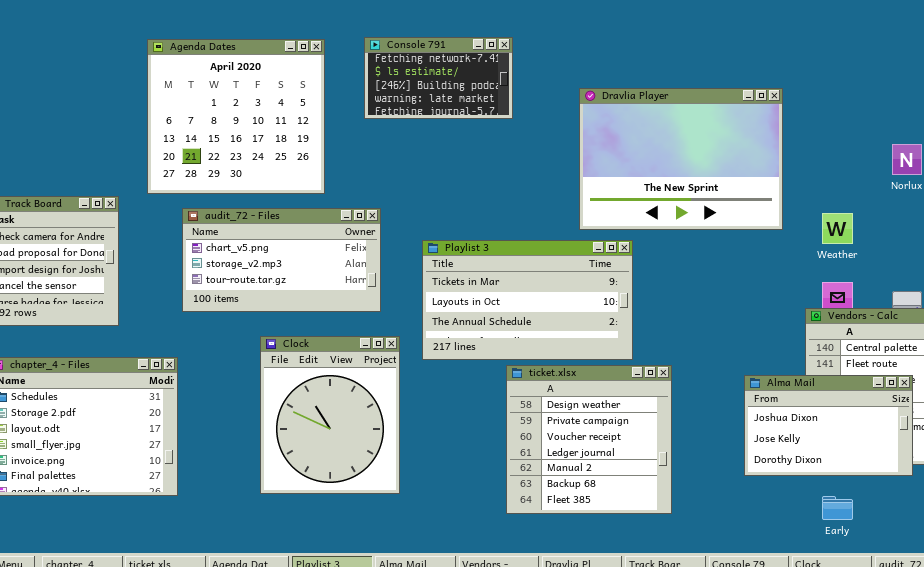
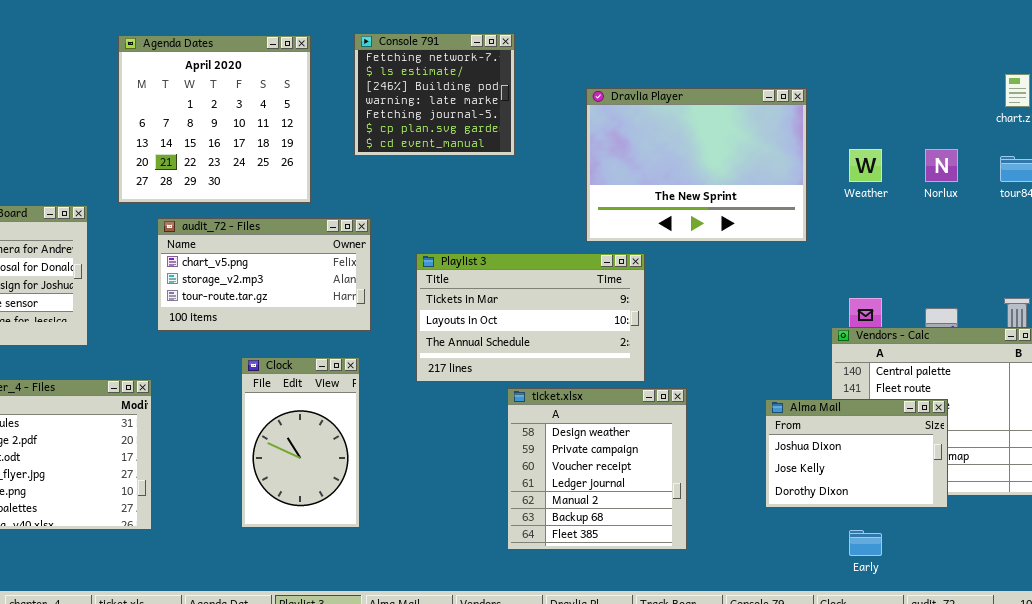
Console 791: [364,37,513,119] -> [354,33,515,156], resized
Weather: [822,213,853,244] -> [849,149,882,182], moved
Clock: [260,336,400,494] -> [241,357,360,528], resized

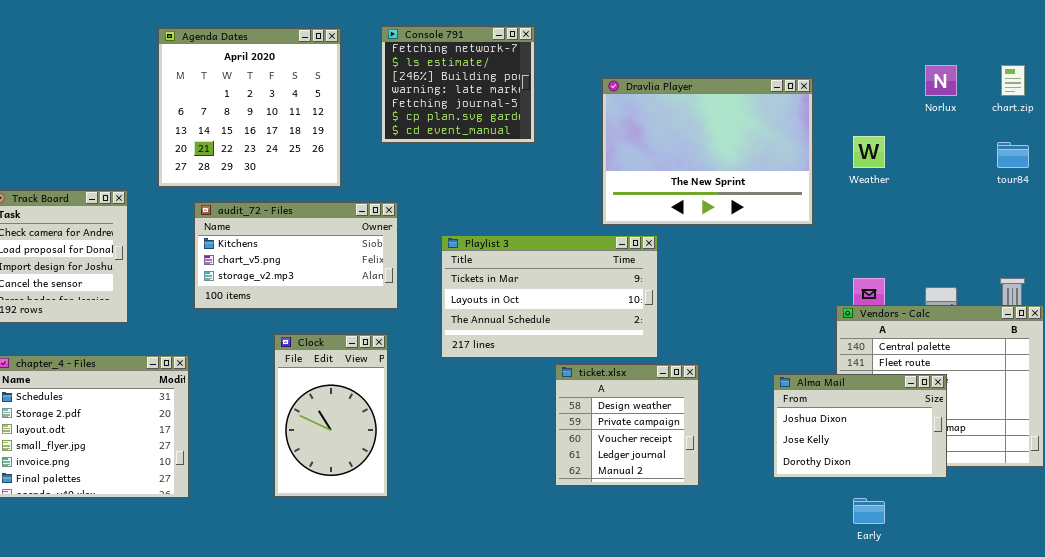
Norlux: [925,149,958,182] -> [925,65,957,96], moved
audit_72 - Files: [157,218,371,331] -> [194,202,398,309], scrolled up 1 row
ticket.xlsx: [507,388,687,550] -> [555,364,699,486], resized

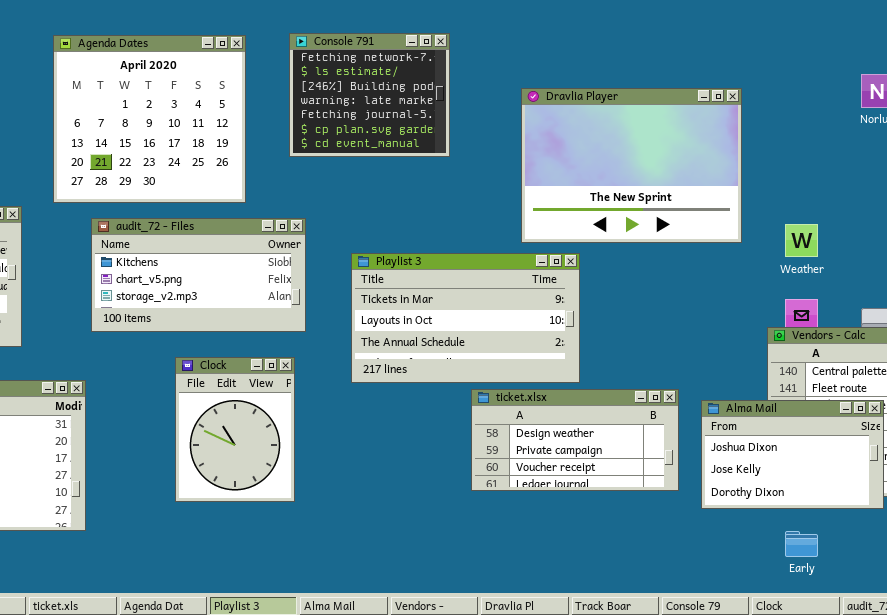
Weather: [853,136,885,168] -> [785,224,818,257], moved
Clock: [274,334,388,497] -> [175,357,295,502], resized
ticket.xlsx: [555,364,699,486] -> [471,389,679,491], resized

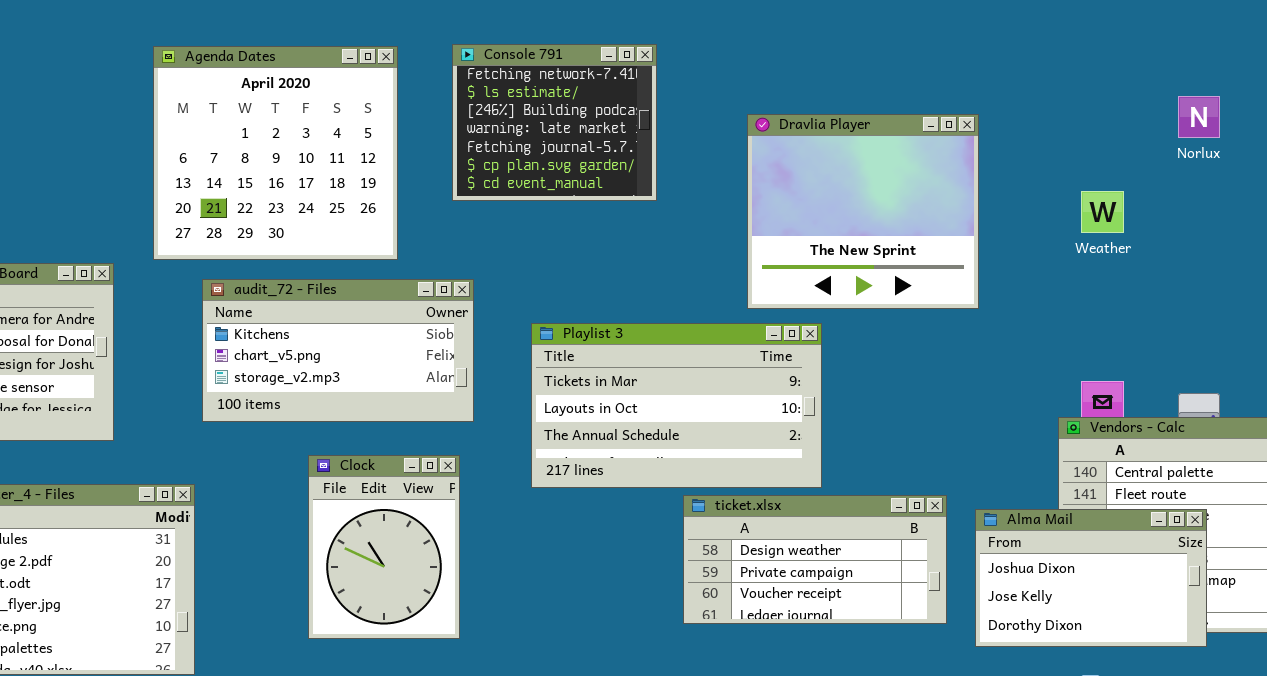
Dravlia Player: [521,88,742,243] -> [747,114,979,309], resized
Weather: [785,224,818,257] -> [1081,191,1124,233], moved

